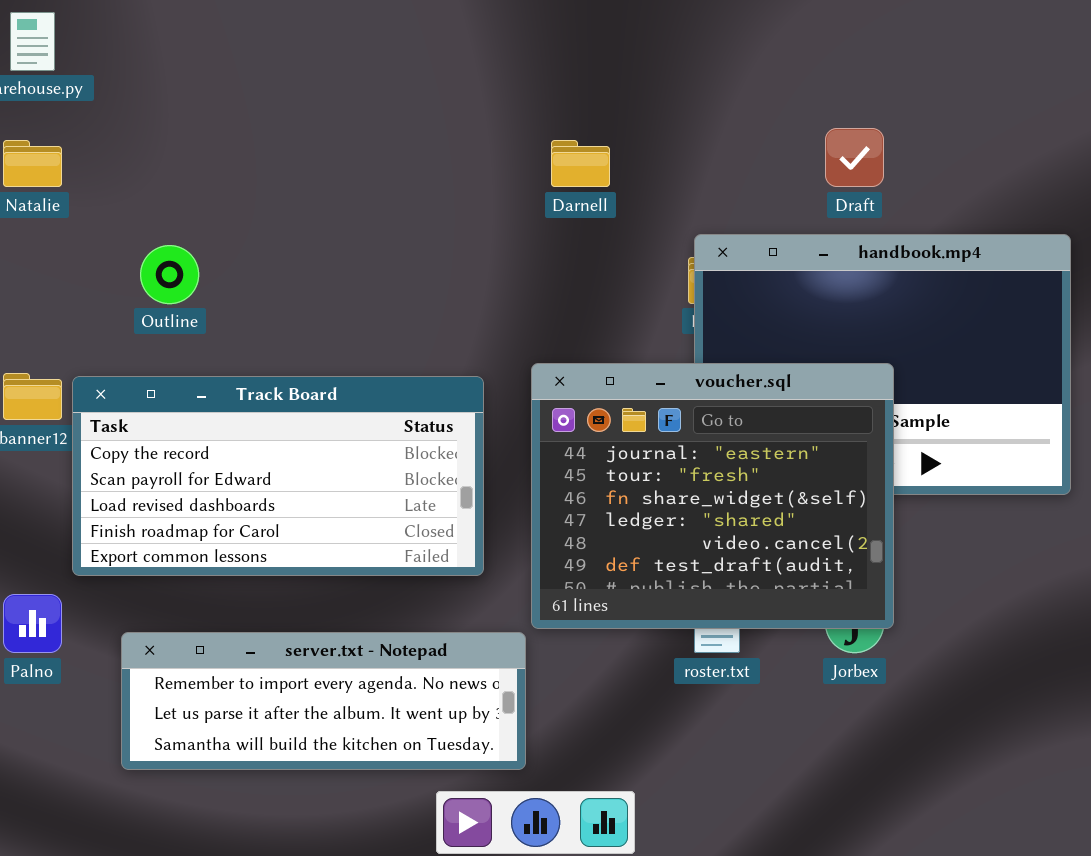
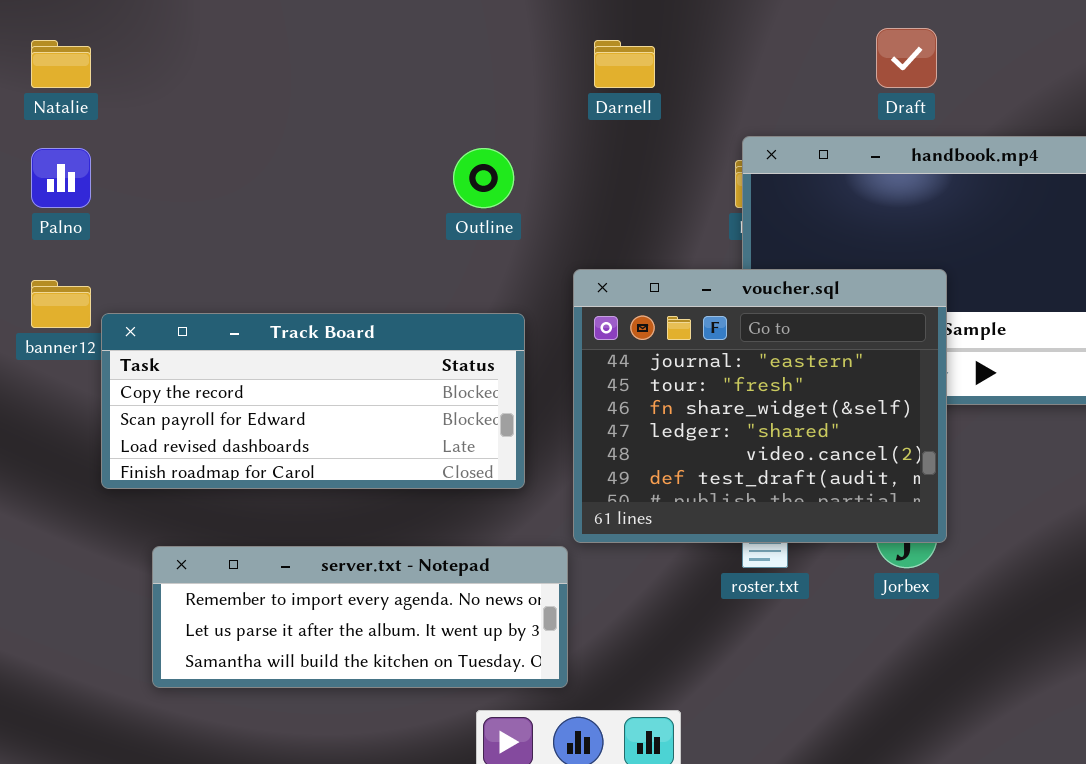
Outline: [140,245,199,304] -> [453,148,514,208], moved
Track Board: [72,376,484,576] -> [101,313,525,489], resized
Palno: [3,594,62,653] -> [31,148,91,208], moved

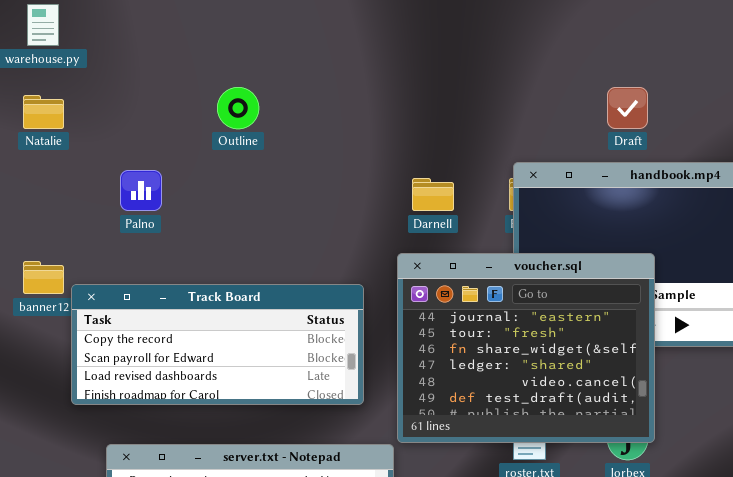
Darnell: [594,40,655,88] -> [412,178,454,211], moved
Palno: [31,148,91,208] -> [120,170,162,211], moved
Outline: [453,148,514,208] -> [217,87,259,129], moved

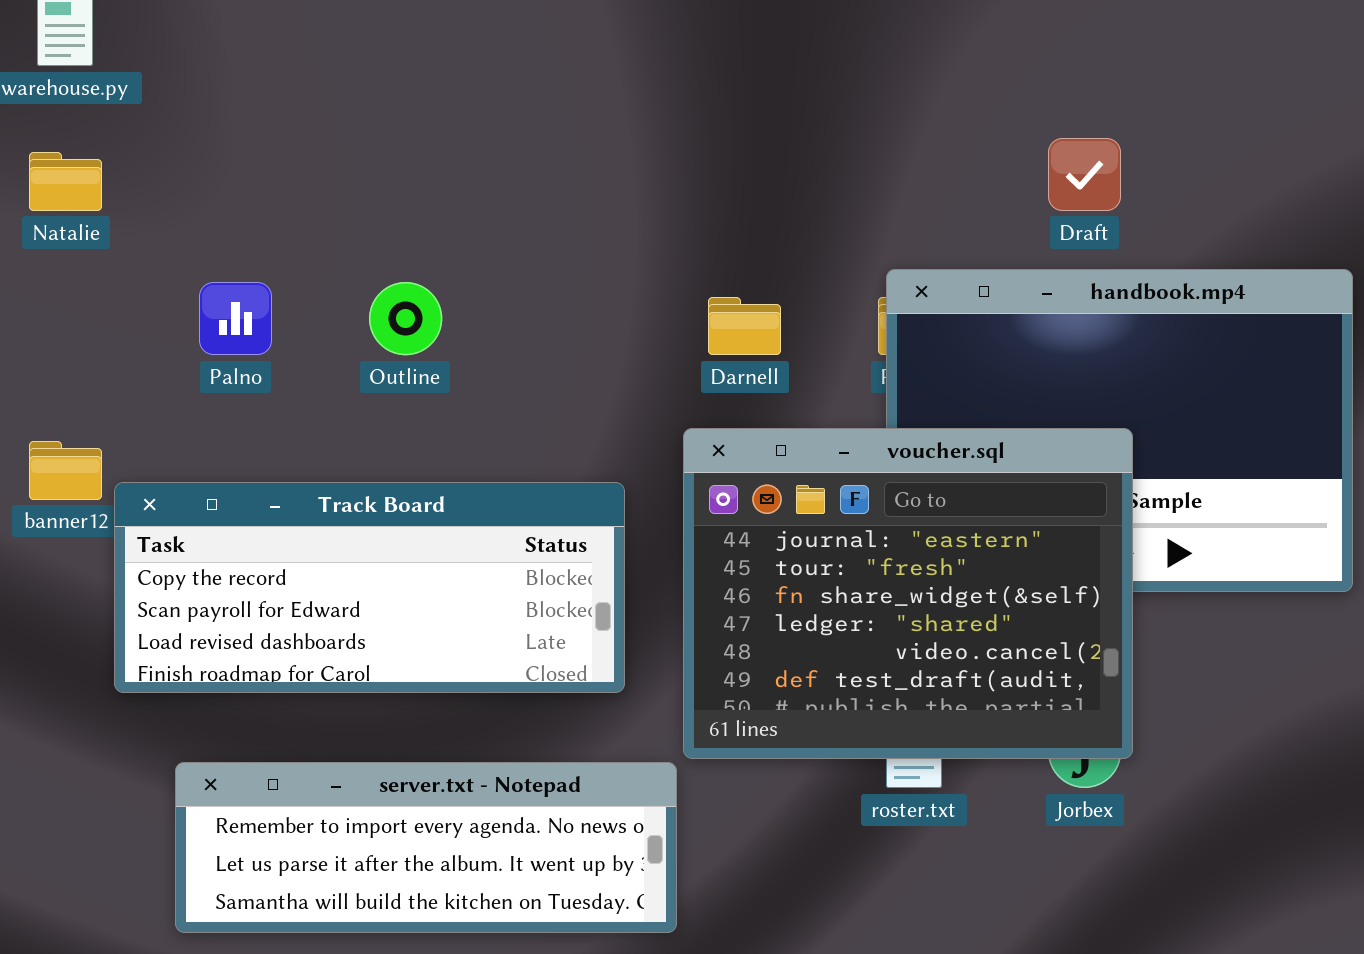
Outline: [217,87,259,129] -> [369,282,442,355], moved

